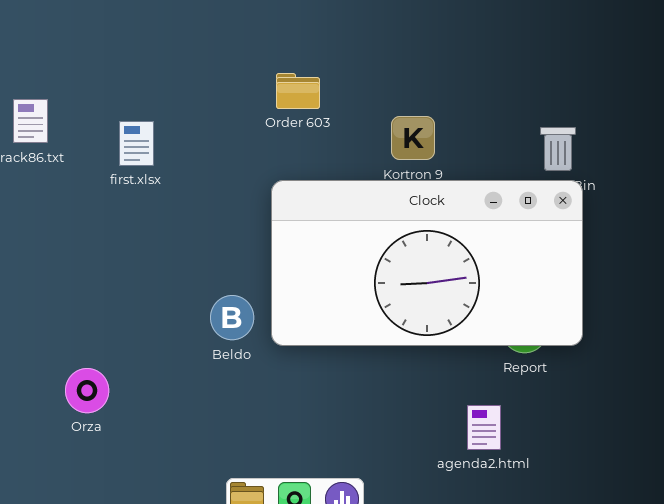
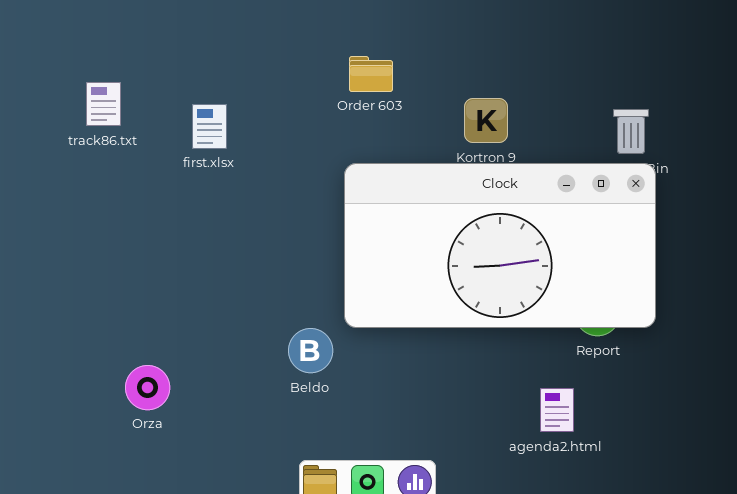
Beldo: [210,295,254,340] -> [288,328,333,373], moved
Orza: [65,368,109,413] -> [125,365,170,410], moved

